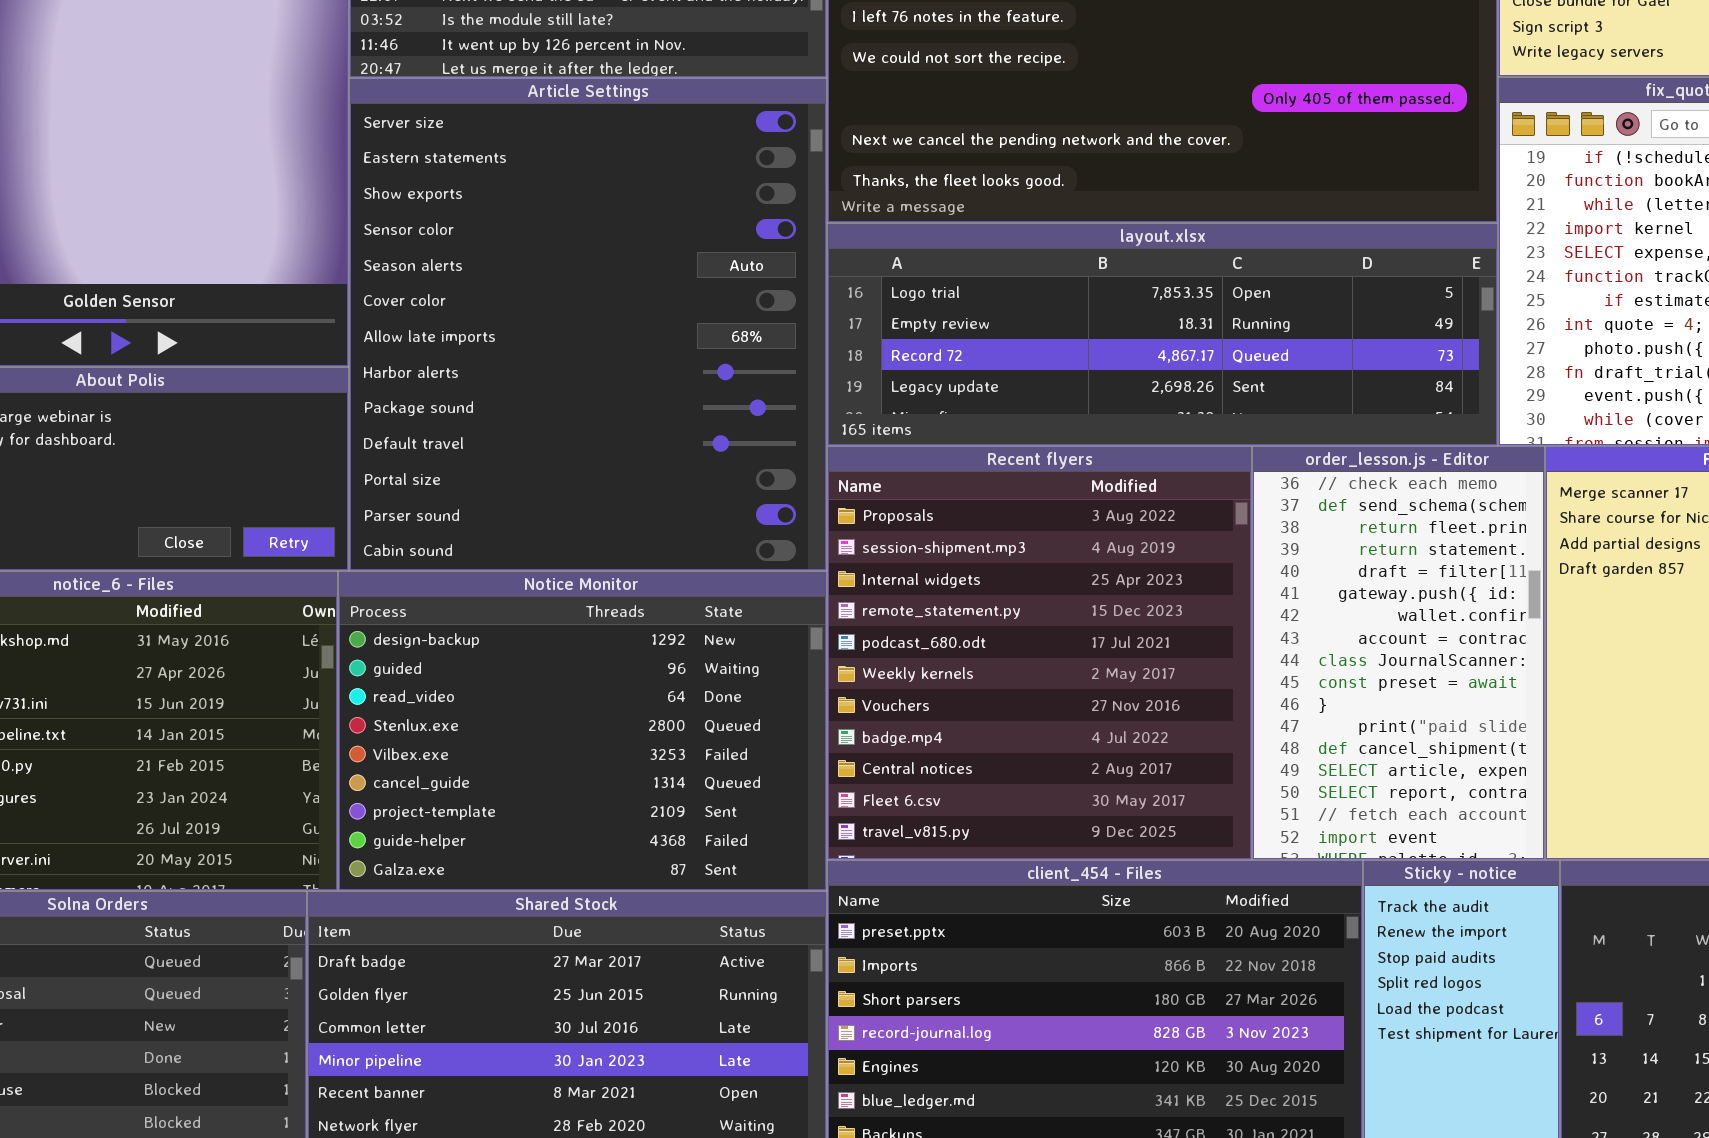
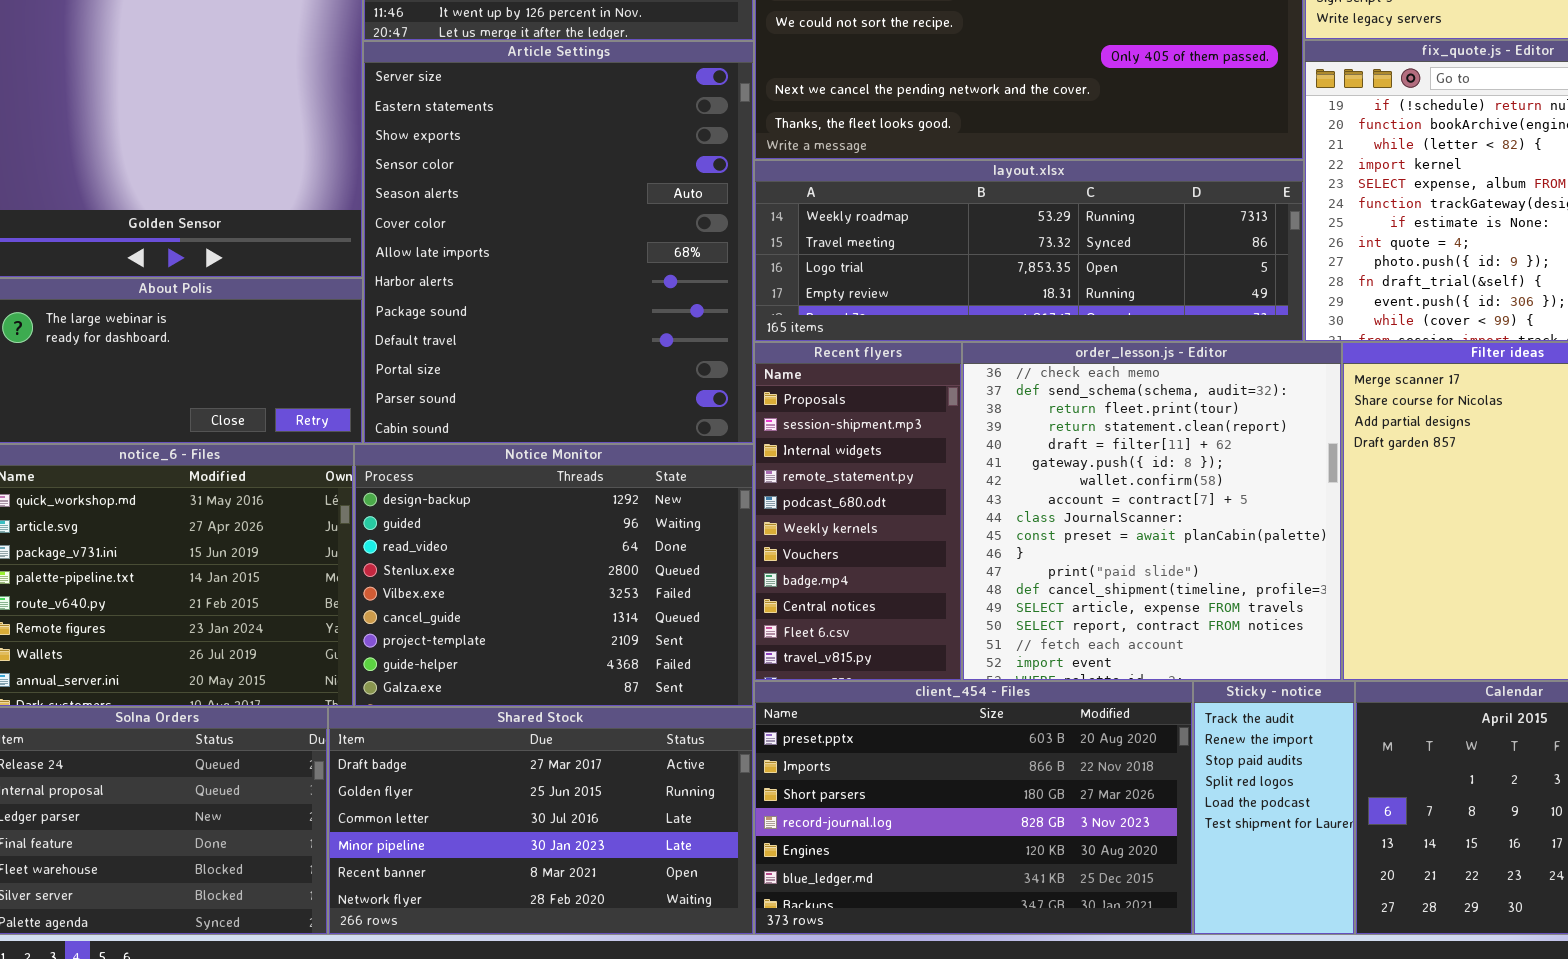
layout.xlsx: [827,223,1498,446] -> [754,160,1304,342], scrolled up 2 rows
Recent flyers: [827,446,1252,860] -> [754,342,962,681], resized
order_lesson.js - Editor: [1252,446,1545,860] -> [962,342,1342,681], resized

